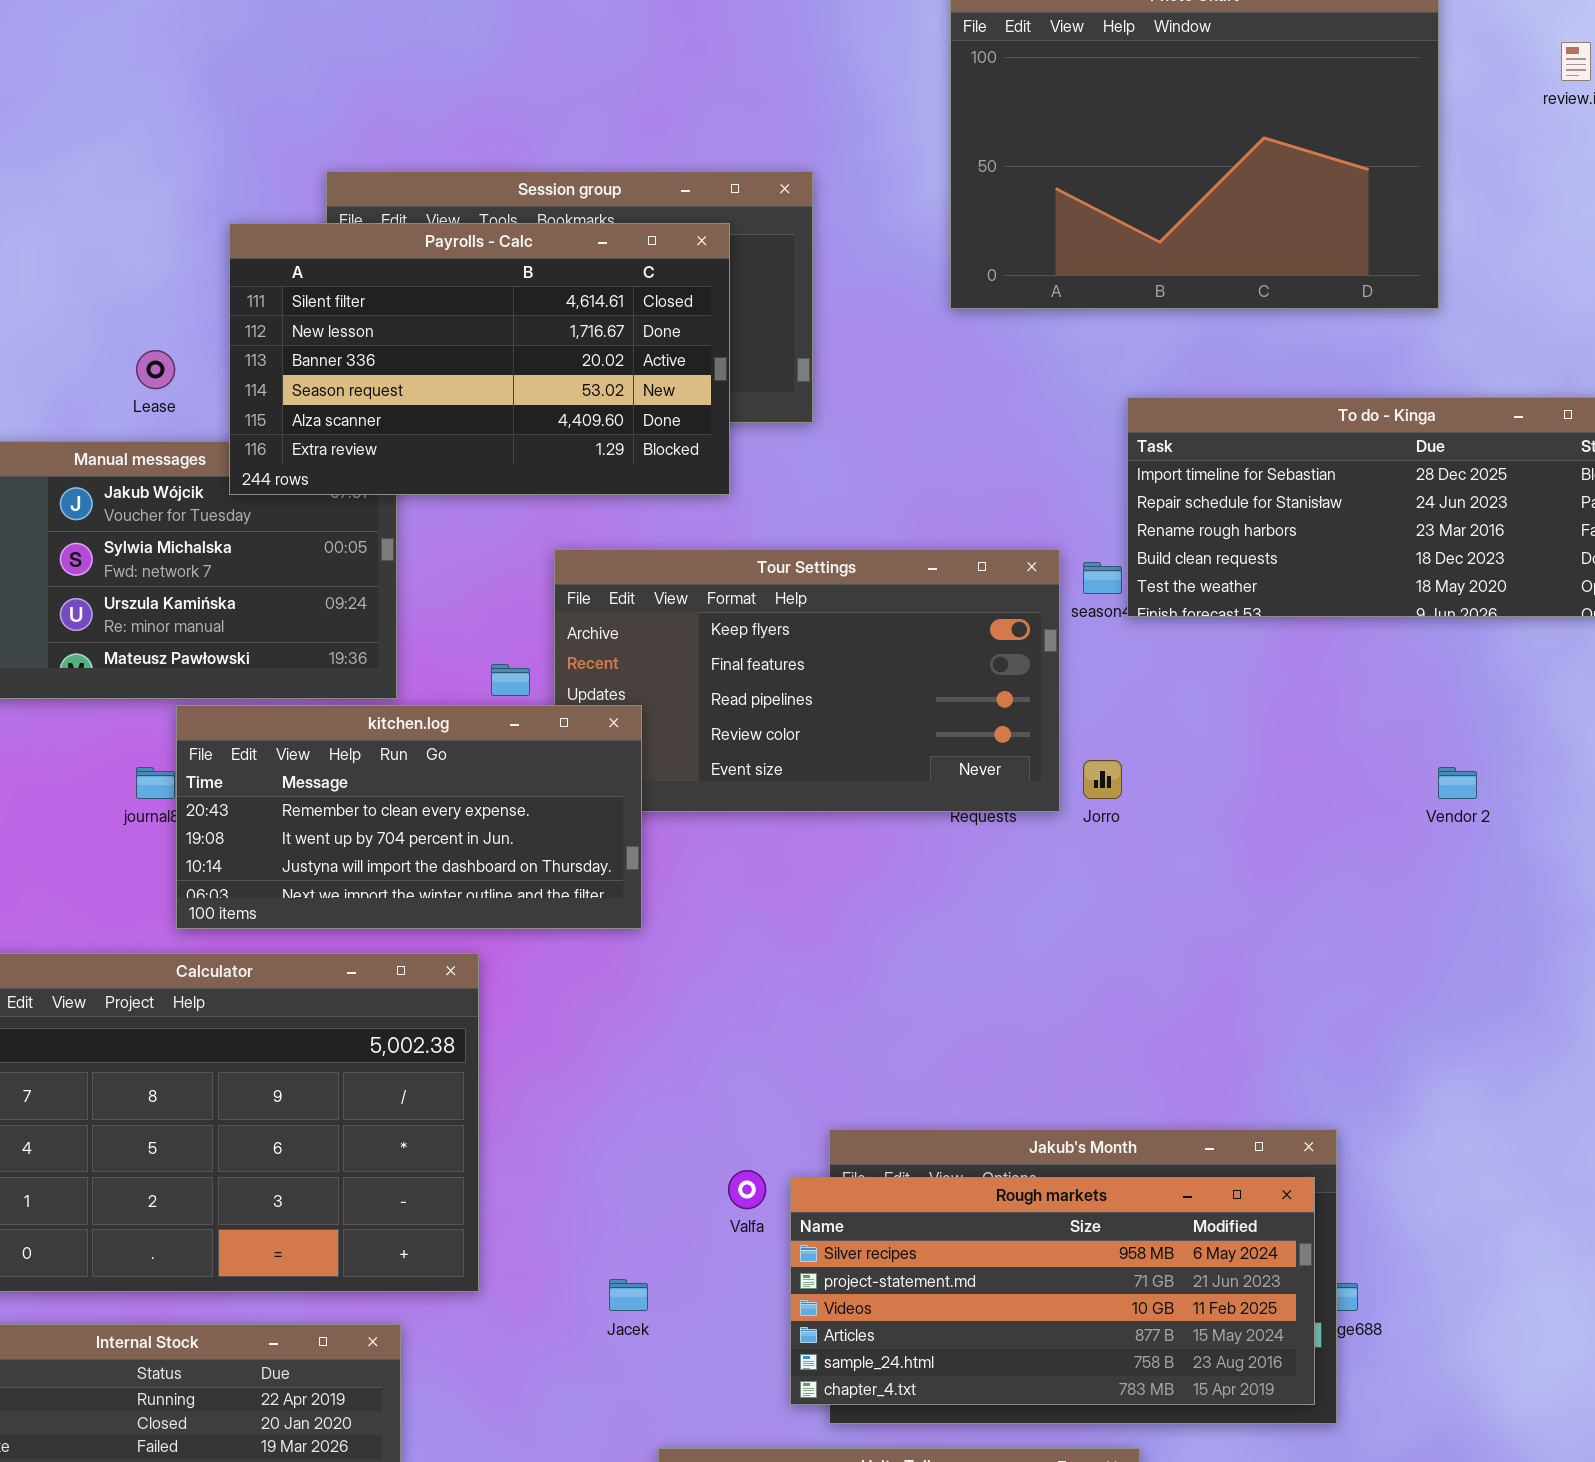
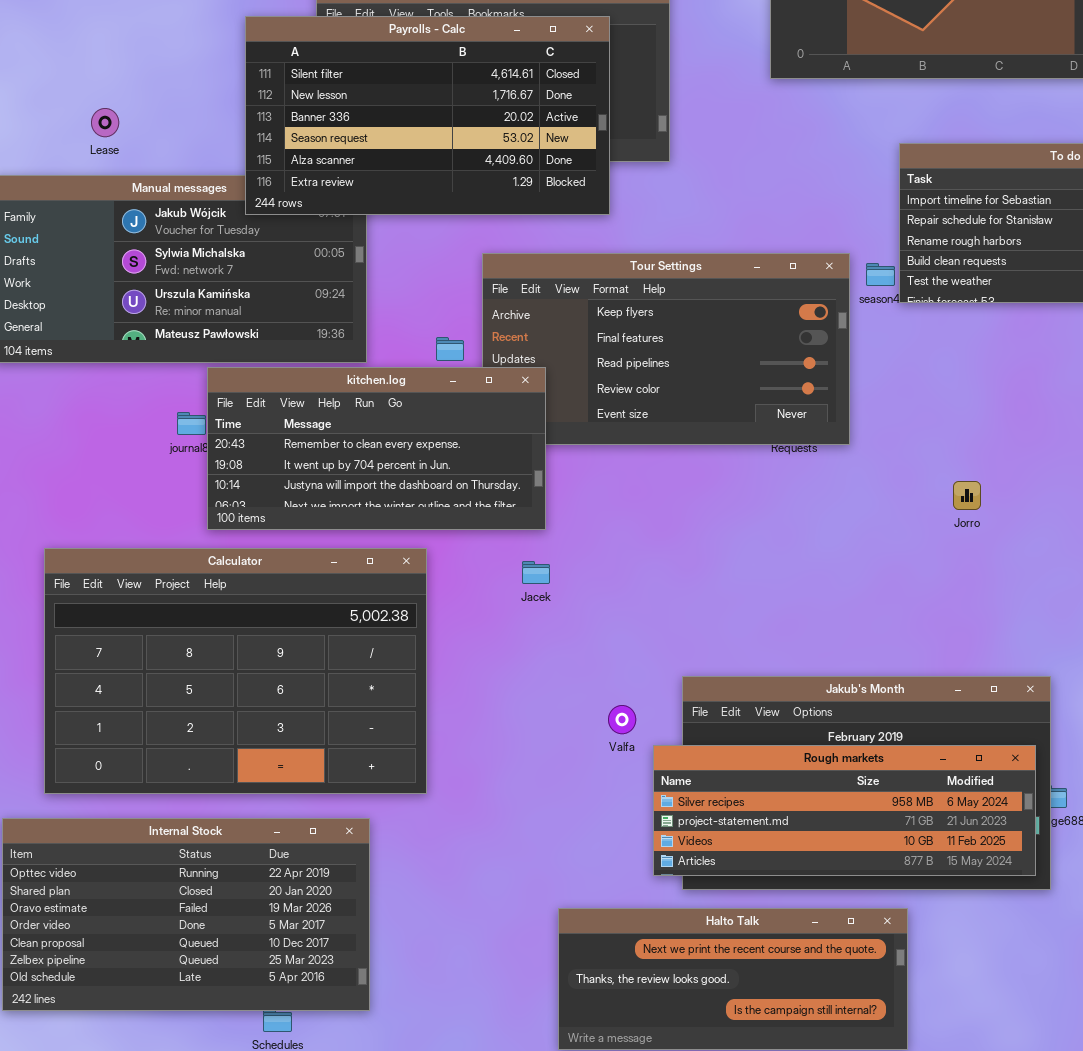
Lease: [136,350,175,389] -> [91,108,119,137], moved
Jorro: [1083,760,1122,799] -> [953,481,981,510], moved
Rough markets: [790,1177,1315,1405] -> [653,745,1036,876], resized
Jacek: [609,1279,648,1311] -> [522,561,550,584], moved

